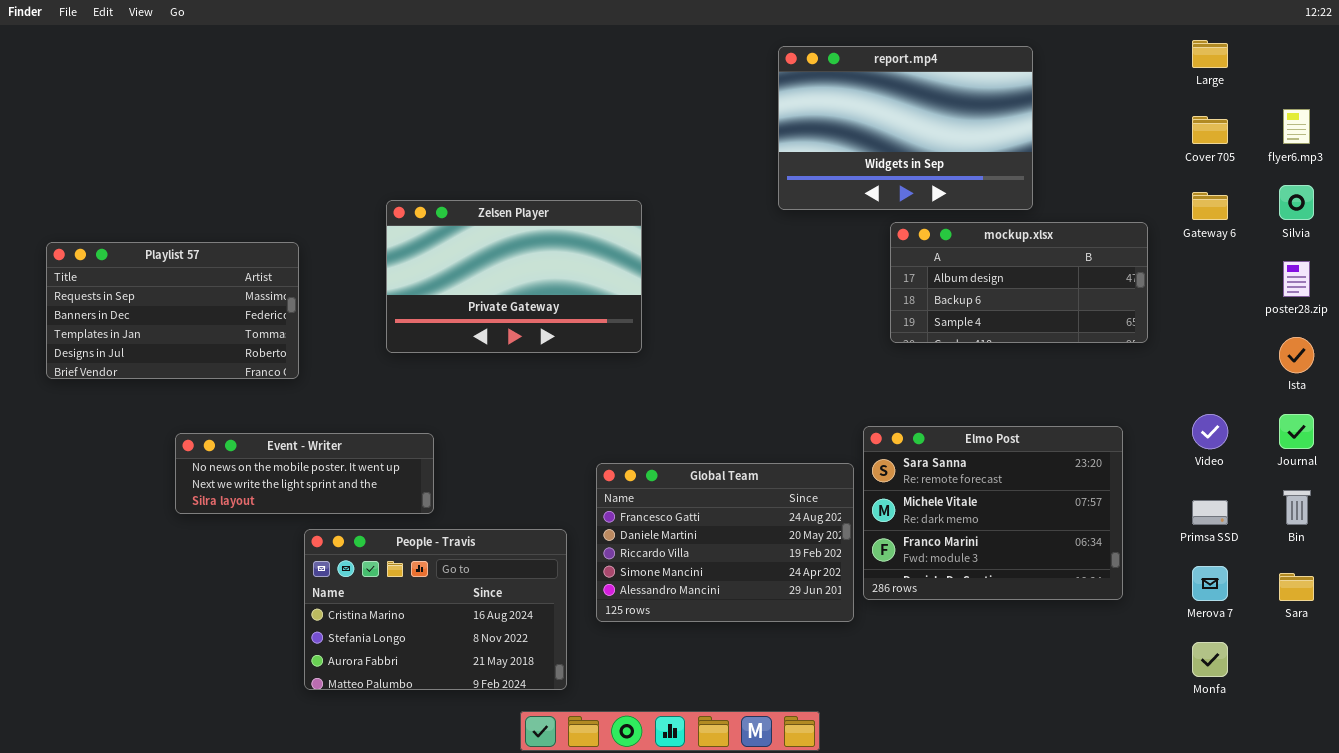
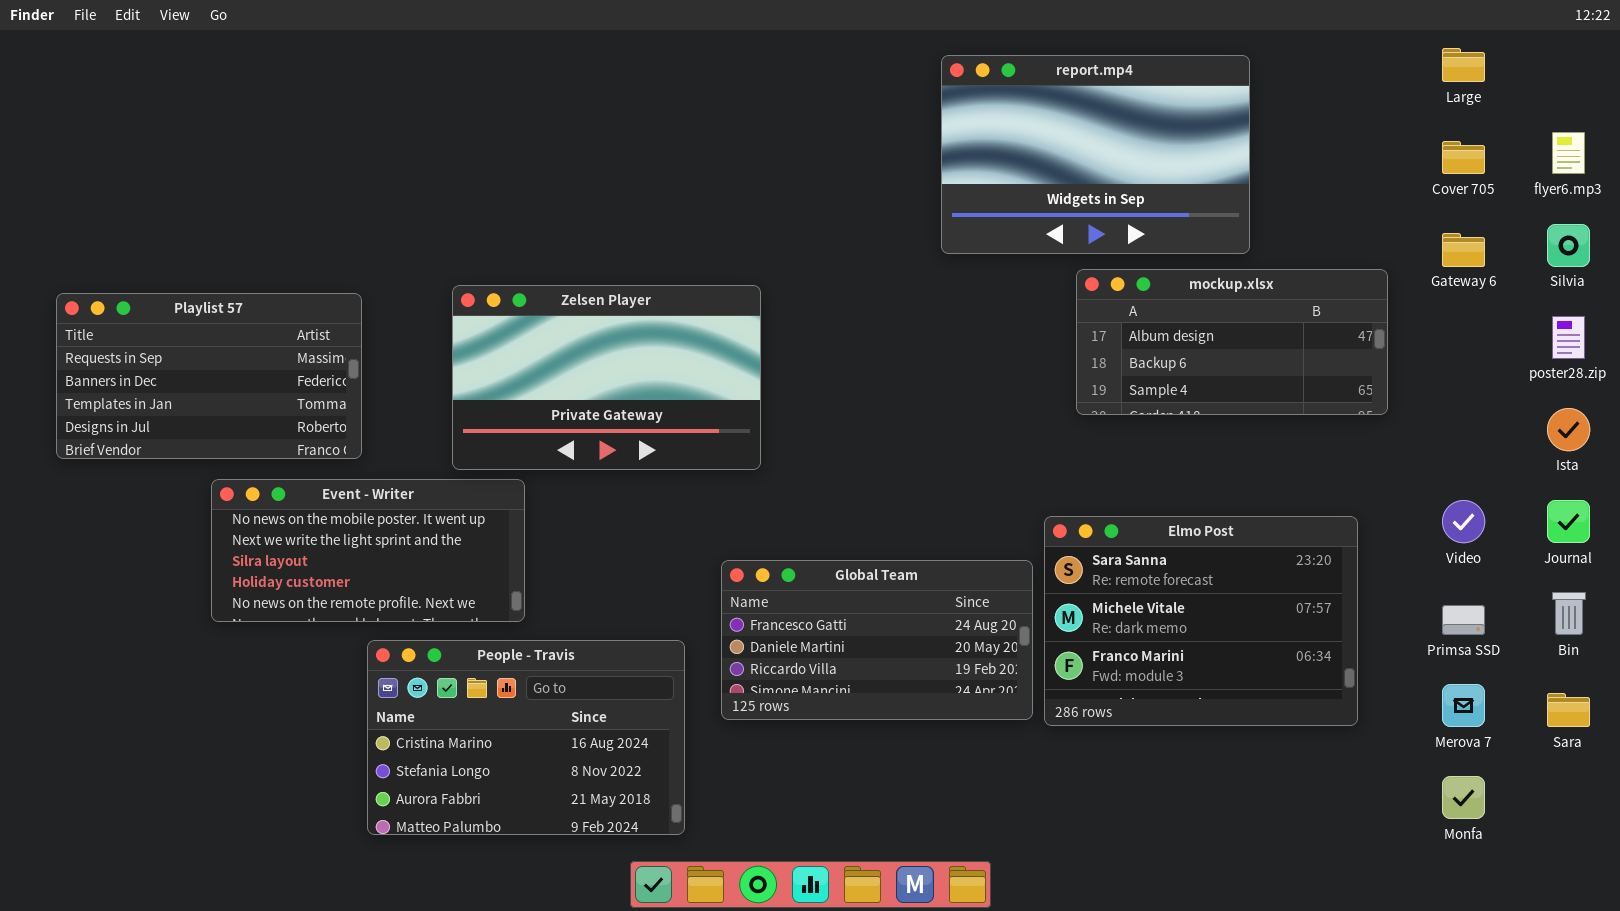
Zelsen Player: [386,200,642,353] -> [452,285,761,470], moved
Event - Writer: [175,433,434,514] -> [211,479,525,622], resized
Global Team: [596,463,854,622] -> [721,560,1033,720], resized

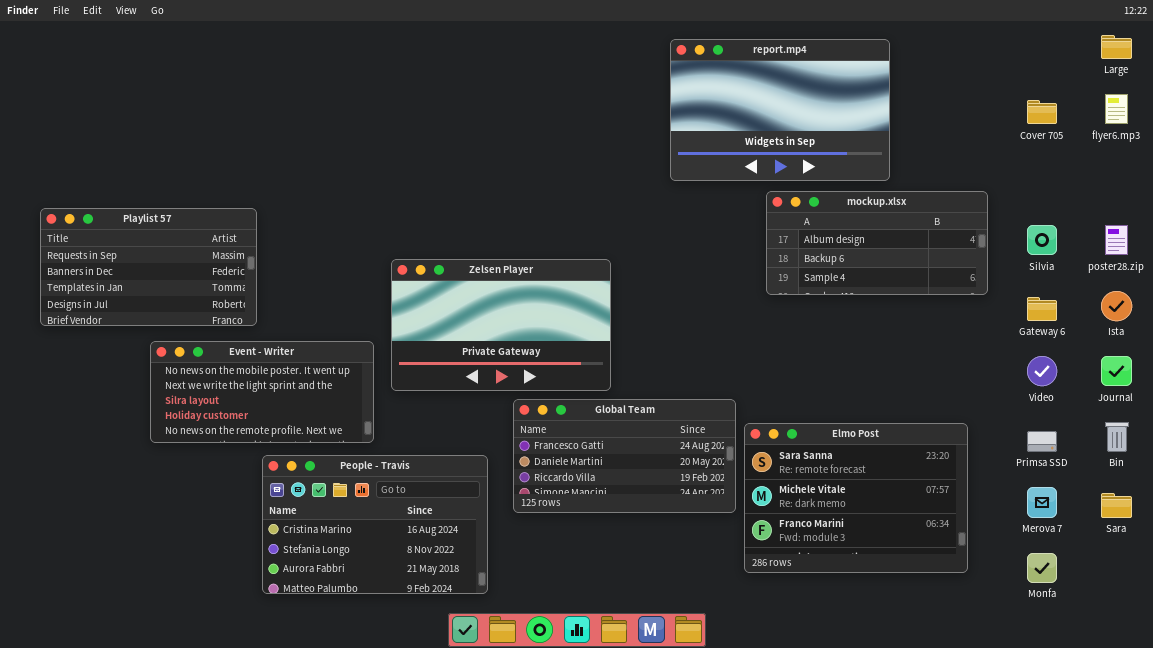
Large: [1442,48,1485,82] -> [1101,35,1132,59], moved
Silvia: [1547,224,1590,267] -> [1027,225,1057,255], moved
Gateway 6: [1442,233,1485,267] -> [1027,297,1057,321], moved
Zelsen Player: [452,285,761,470] -> [391,259,611,391], moved
Elmo Post: [1044,516,1358,726] -> [744,423,968,573], moved

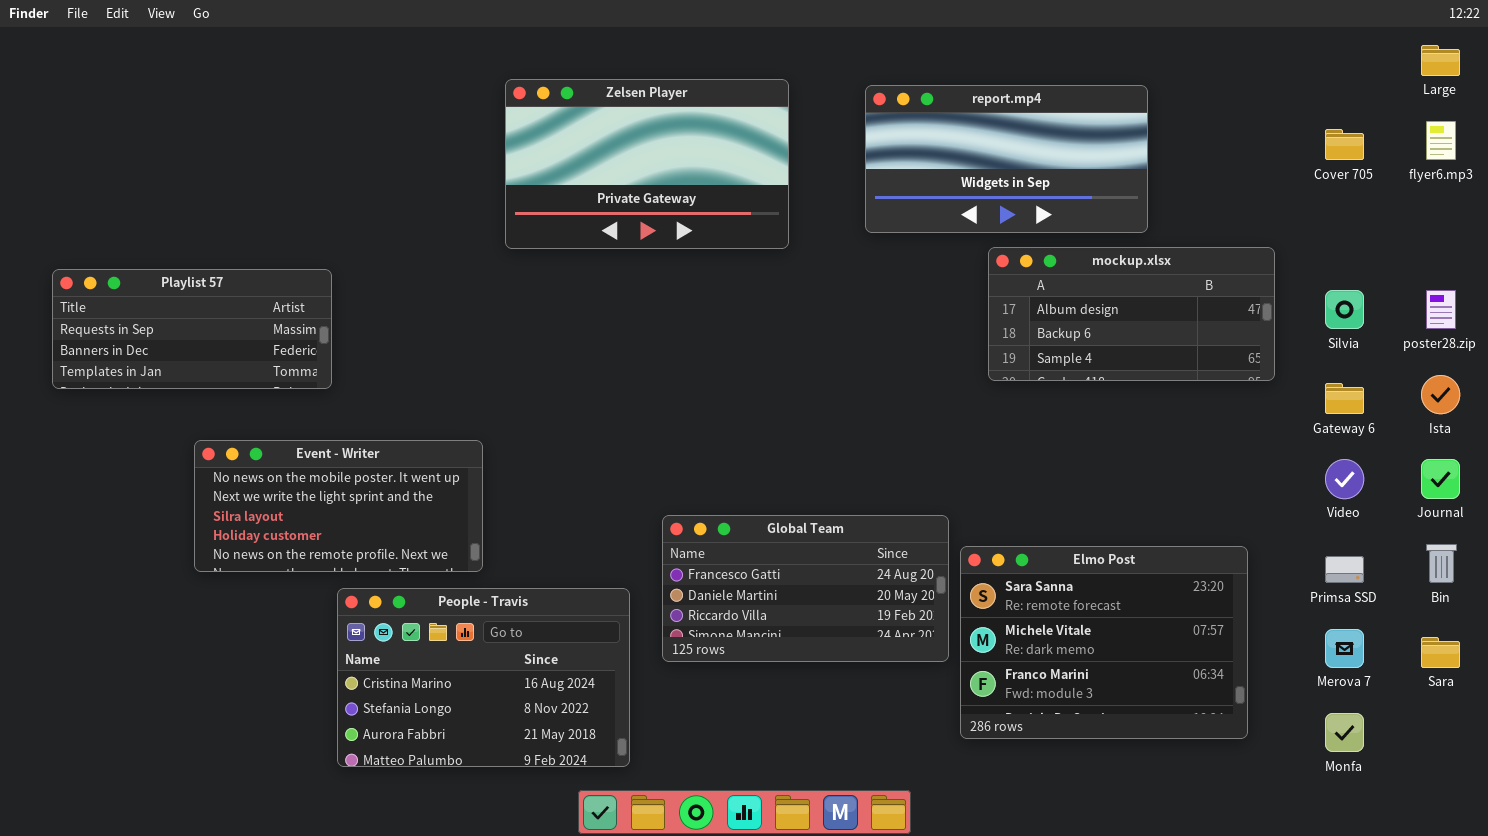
report.mp4: [670,39,890,181] -> [865,85,1148,233], resized
Playlist 57: [40,208,257,326] -> [52,269,332,389], resized
Zelsen Player: [391,259,611,391] -> [505,79,789,249], moved

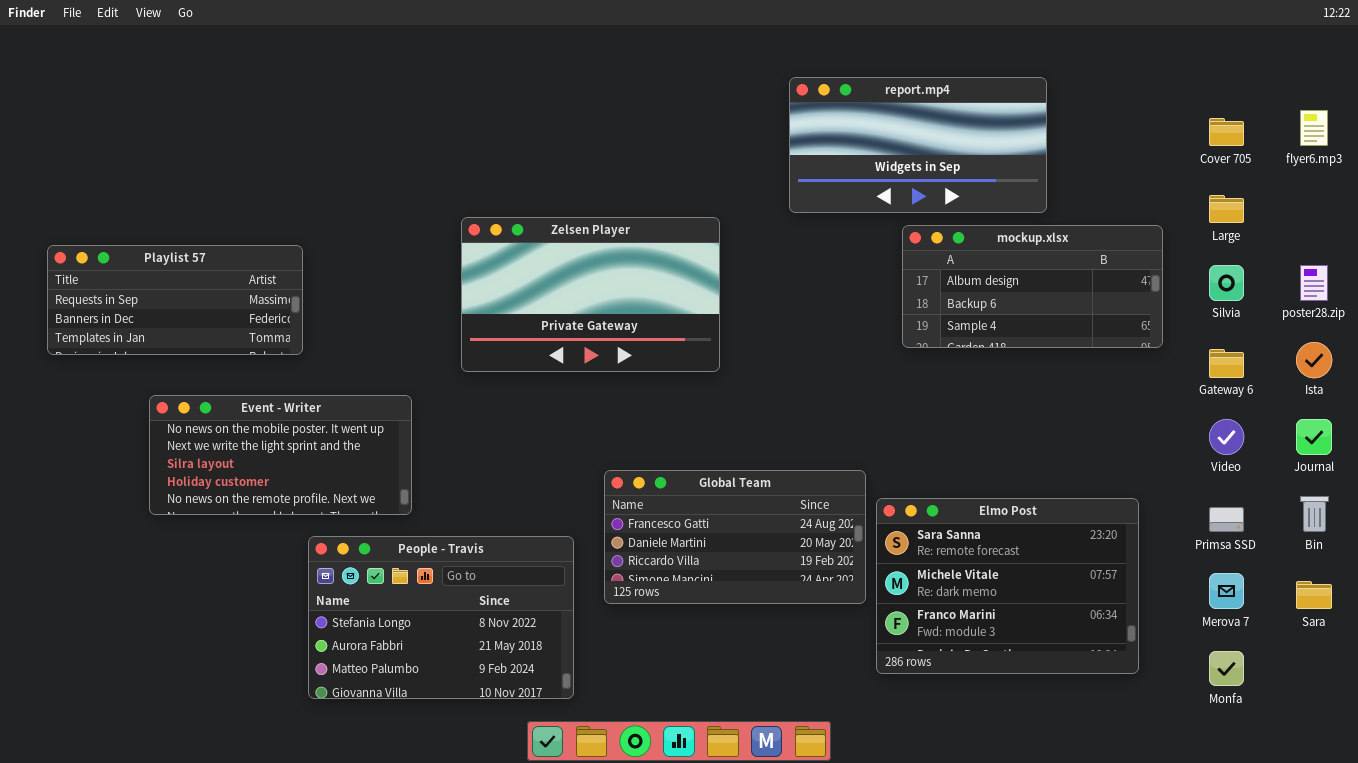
Large: [1421,45,1460,76] -> [1209,195,1244,223], moved
Zelsen Player: [505,79,789,249] -> [461,217,720,372], moved
Event - Writer: [194,440,483,572] -> [149,395,412,515], moved
People - Travis: [337,588,630,767] -> [308,536,574,699], scrolled down 1 row

